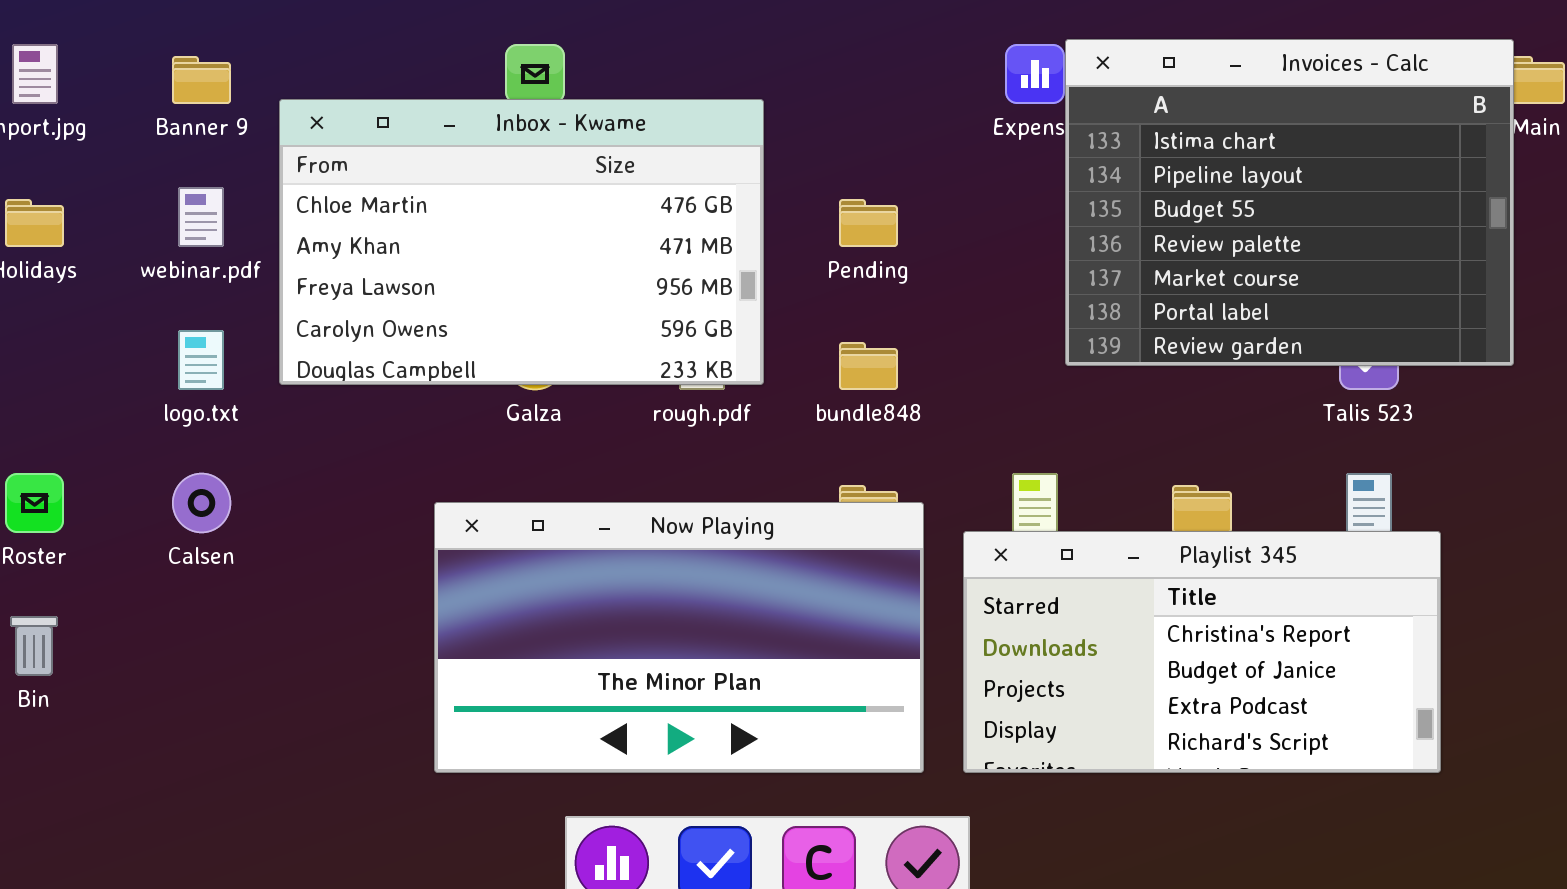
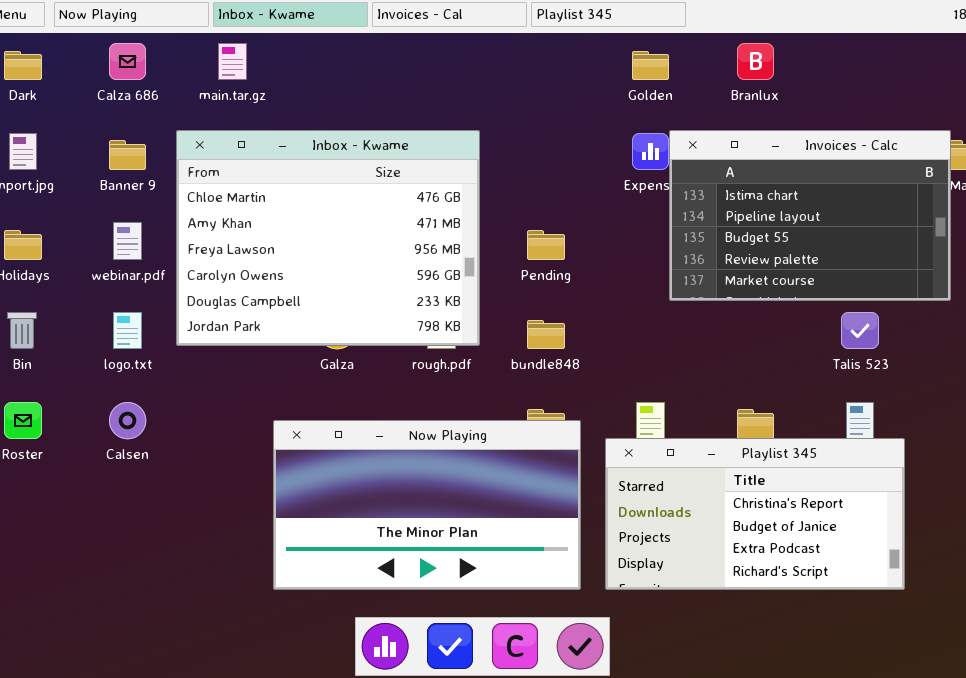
Invoices - Calc: [1065,39,1514,366] -> [669,130,951,301], resized
Inbox - Kwame: [279,99,764,385] -> [176,130,480,346], resized
Bin: [10,616,58,676] -> [7,312,37,349], moved

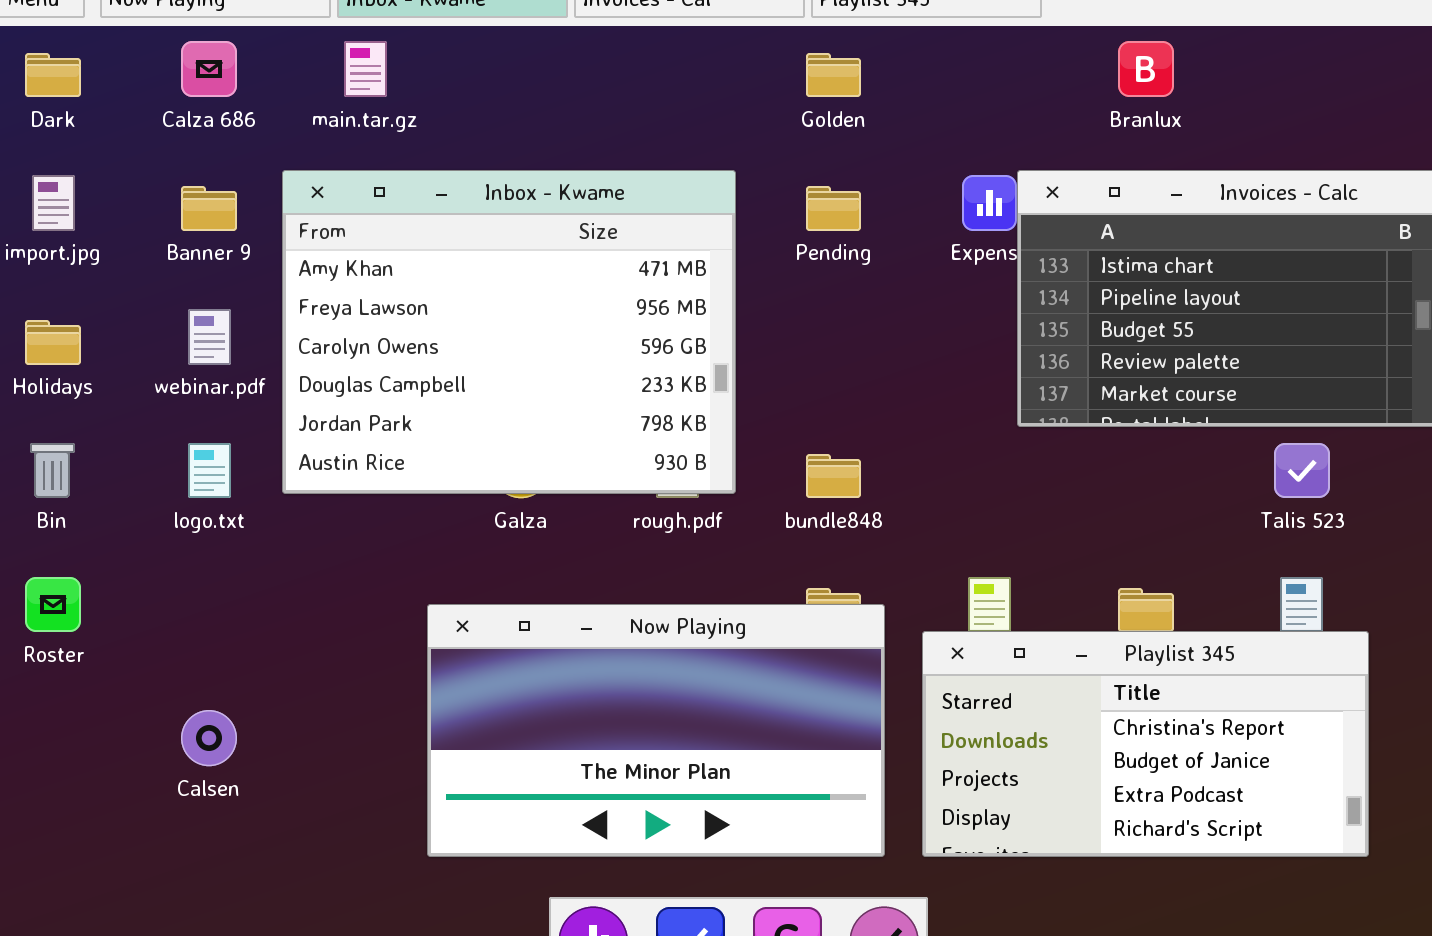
Golden: [632,51,669,80] -> [806,53,861,97], moved
Inbox - Kwame: [176,130,480,346] -> [282,170,736,494], scrolled down 1 row
Pending: [527,230,565,260] -> [806,186,861,231], moved
Calsen: [109,402,146,439] -> [181,710,237,766], moved

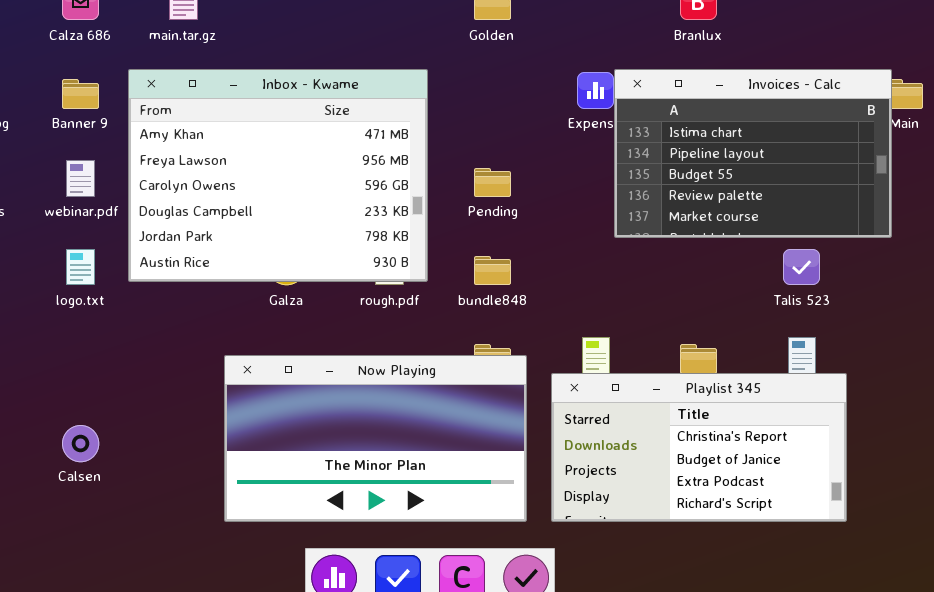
Pending: [806,186,861,231] -> [474,168,511,197], moved

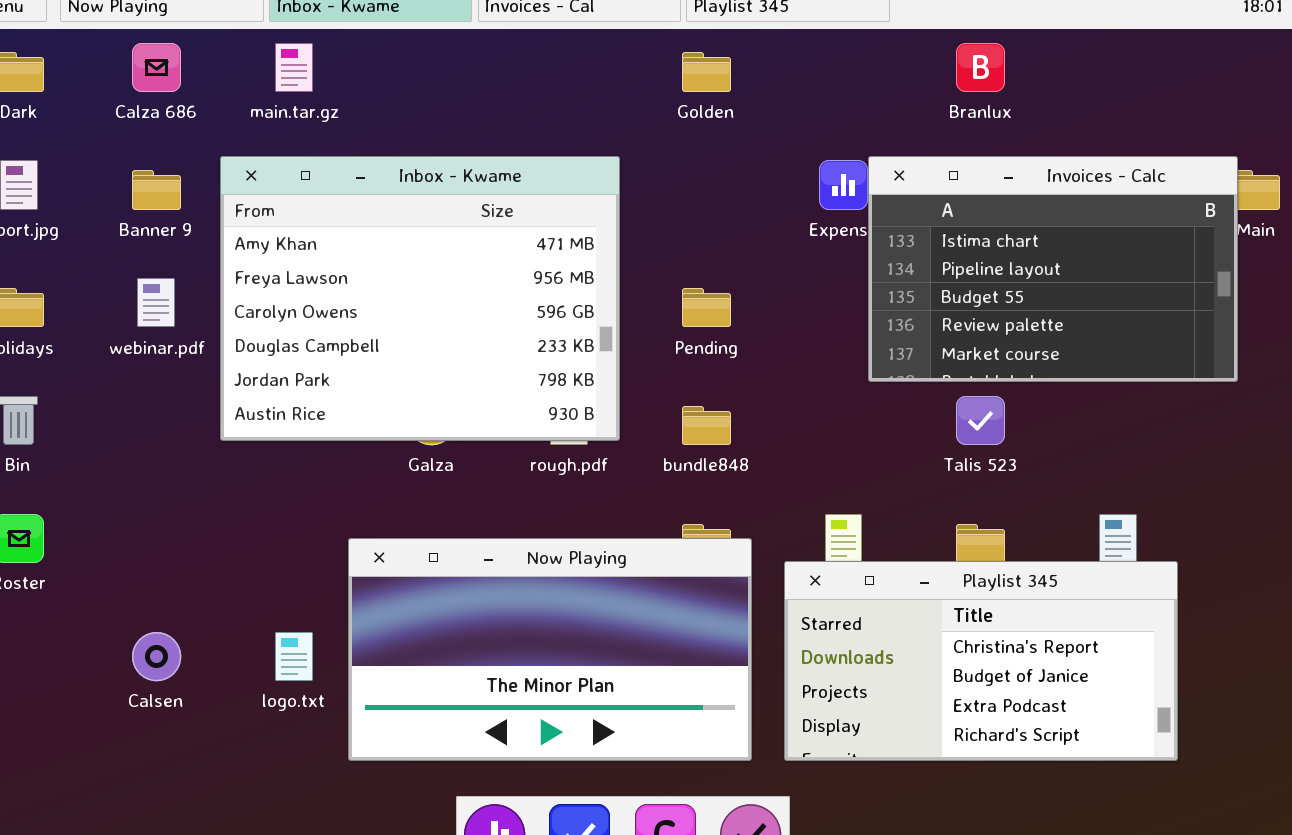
logo.txt: [66,249,95,285] -> [275,632,313,681], moved
Talis 523: [783,249,820,285] -> [956,396,1005,445], moved

